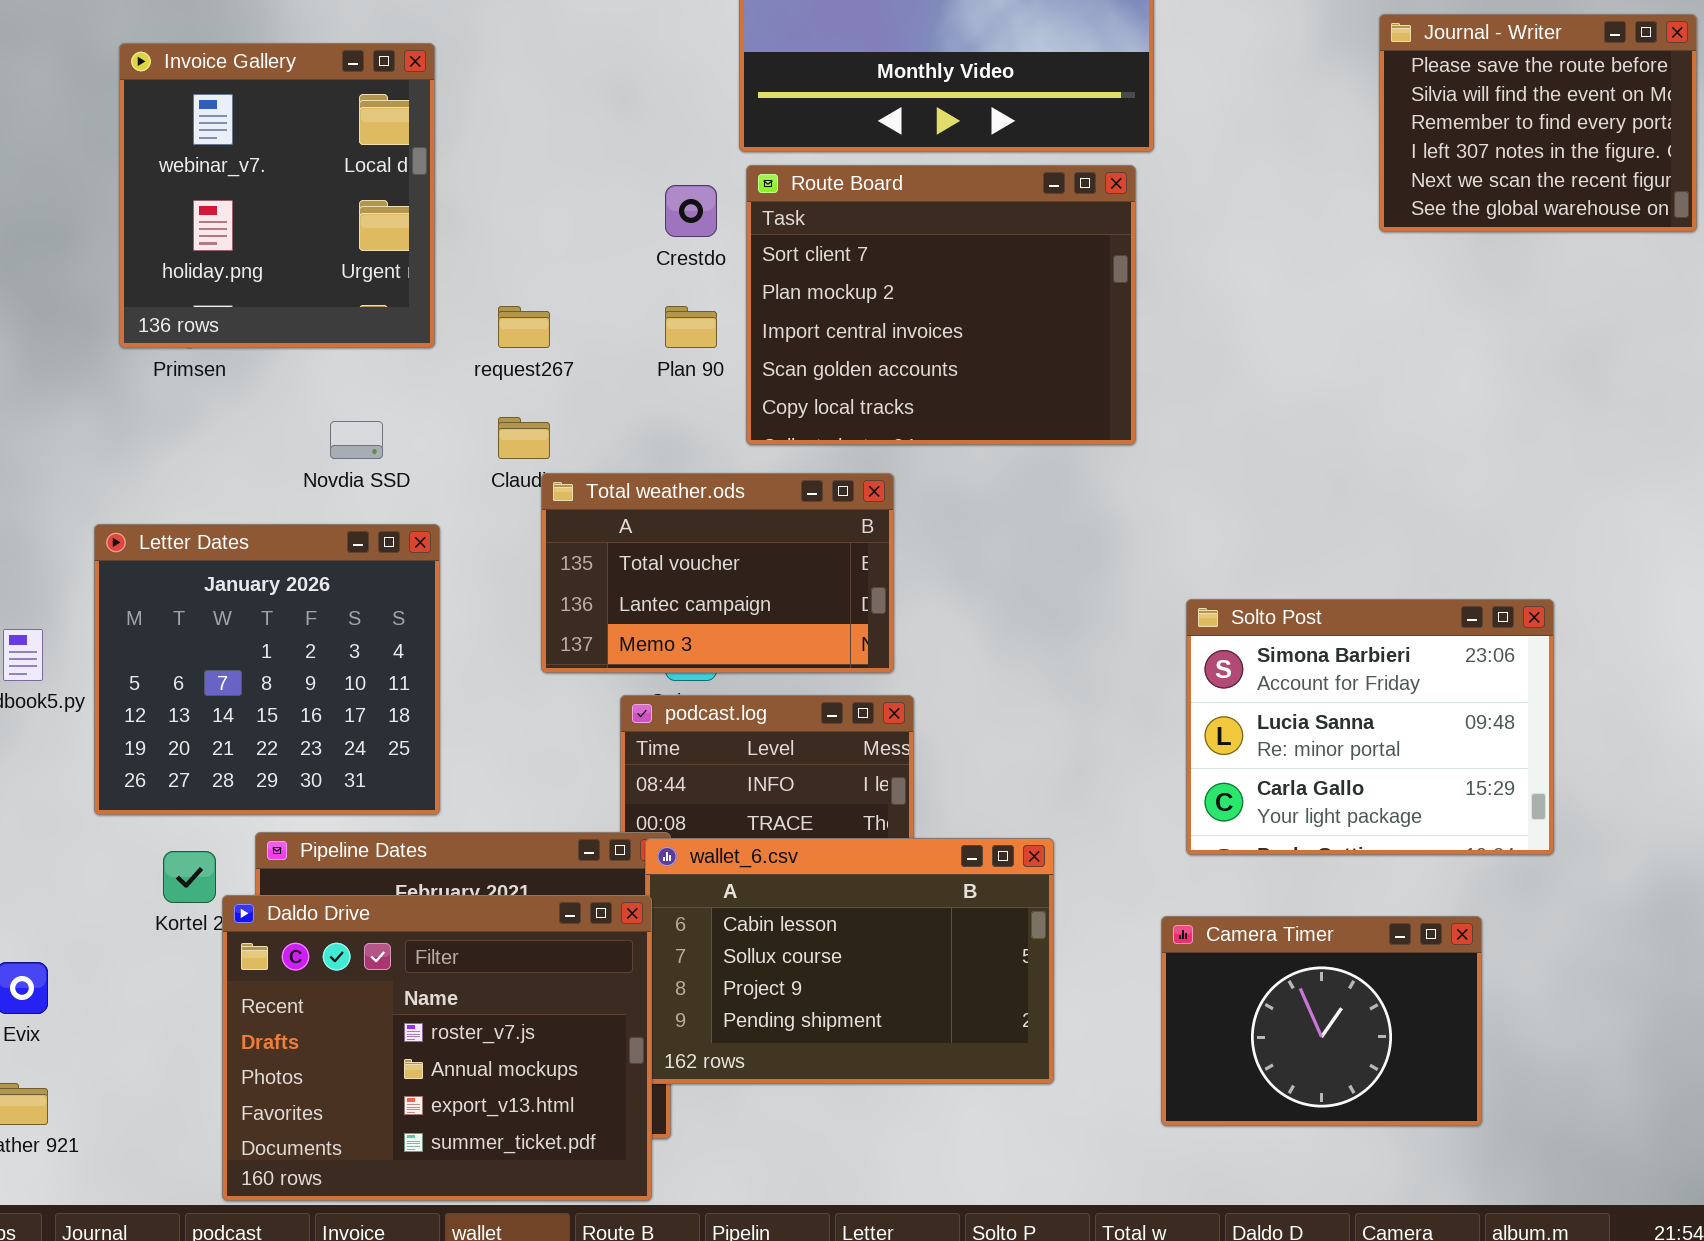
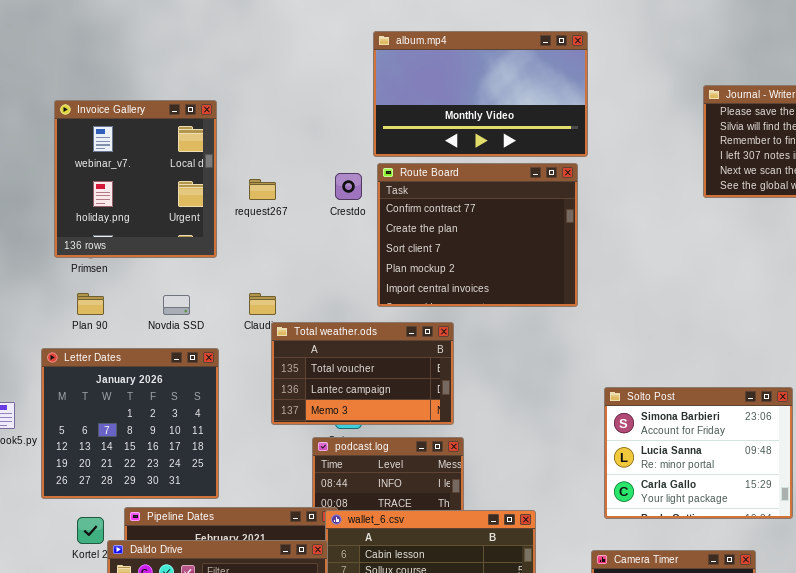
Route Board: [746,165,1136,445] -> [377,163,578,307], scrolled up 2 rows
request267: [498,306,550,348] -> [249,179,276,200], moved
Plan 90: [665,306,717,348] -> [77,293,104,315], moved

